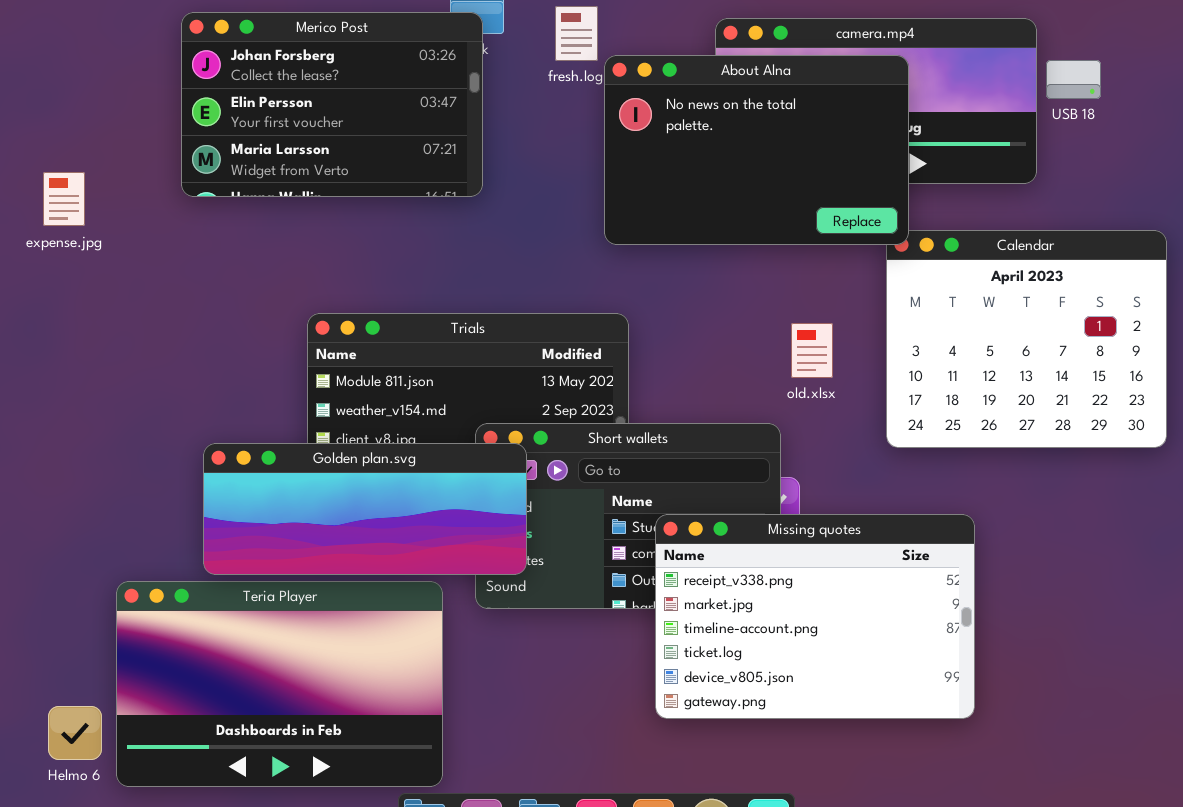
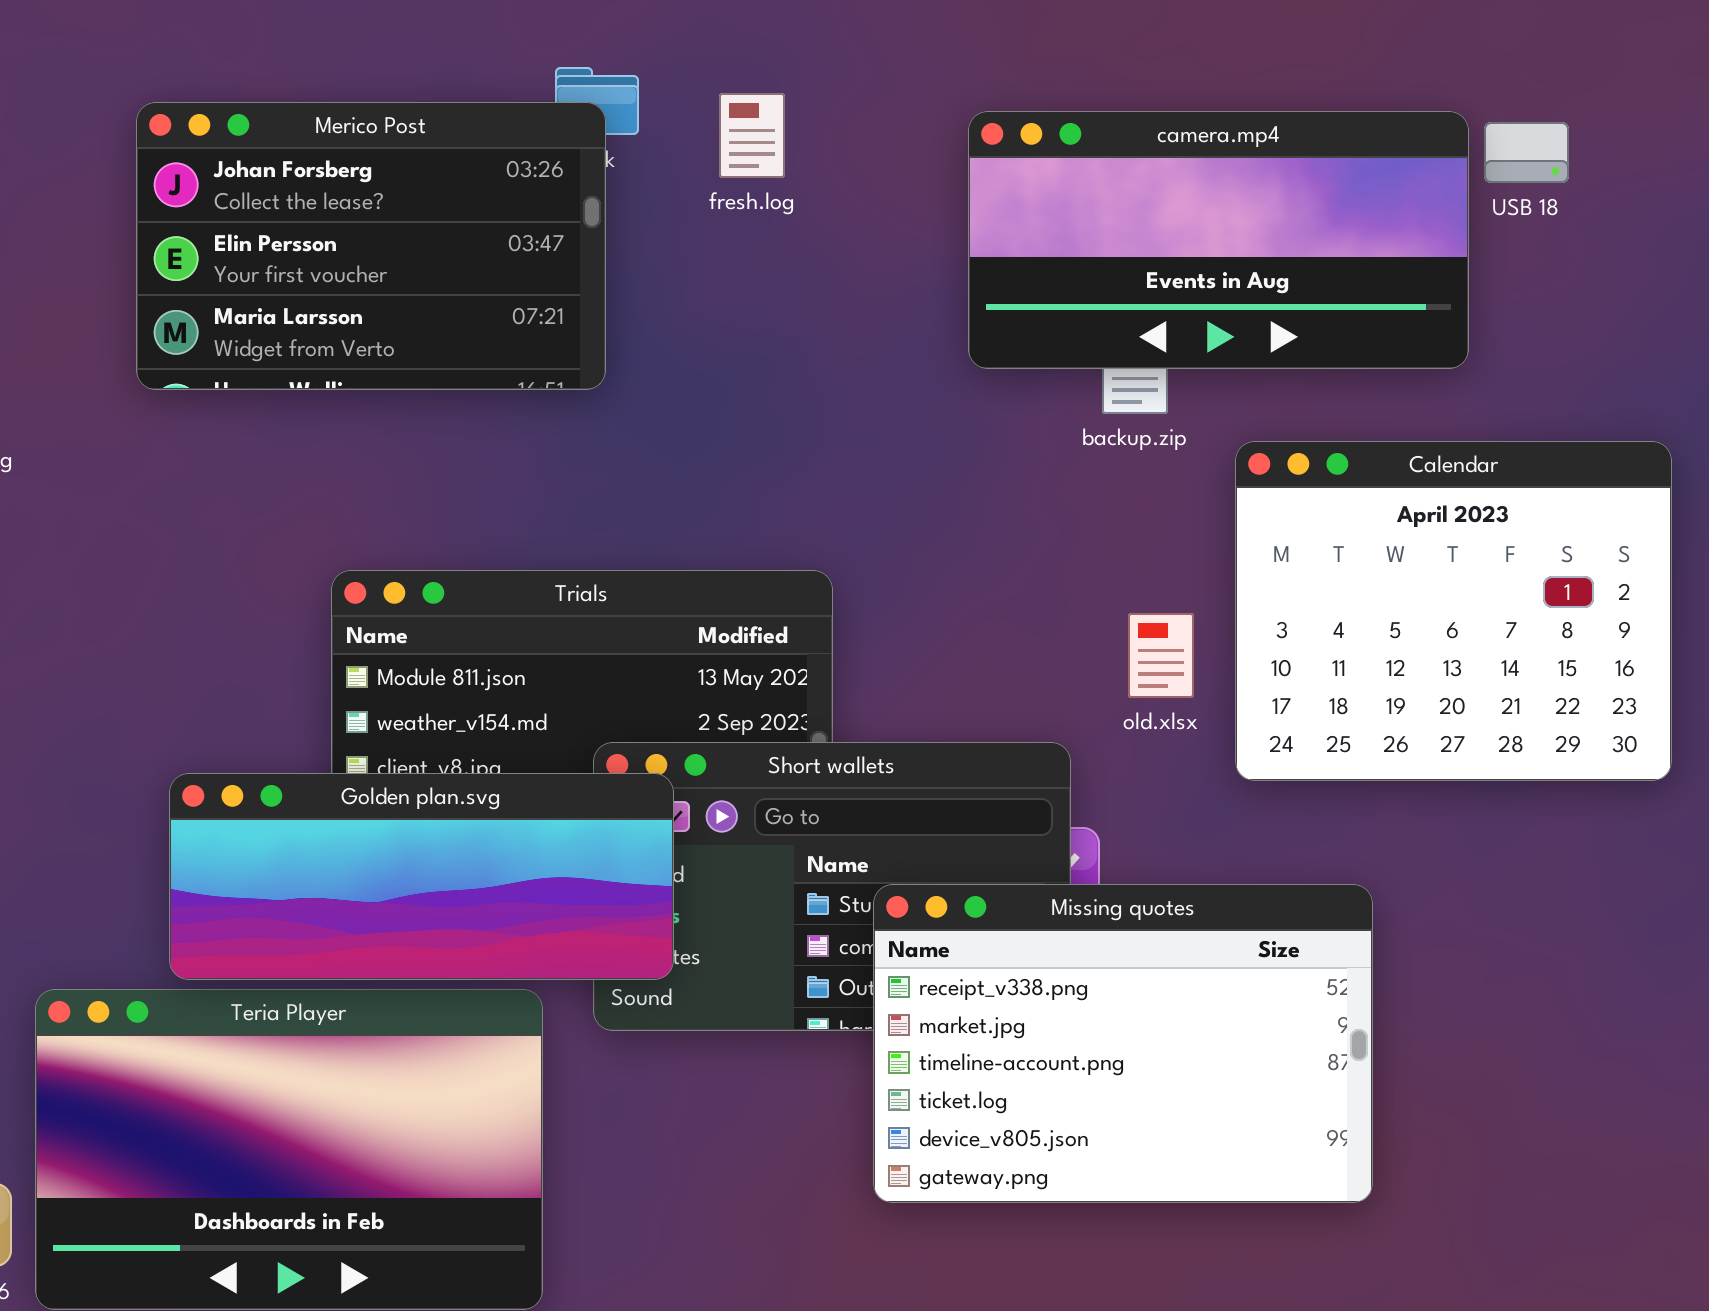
About Alna: [604,55,909,245] -> none, closed
USB 18: [1046,60,1101,99] -> [1484,122,1569,183], moved
old.xlsx: [791,323,833,378] -> [1128,613,1194,698], moved

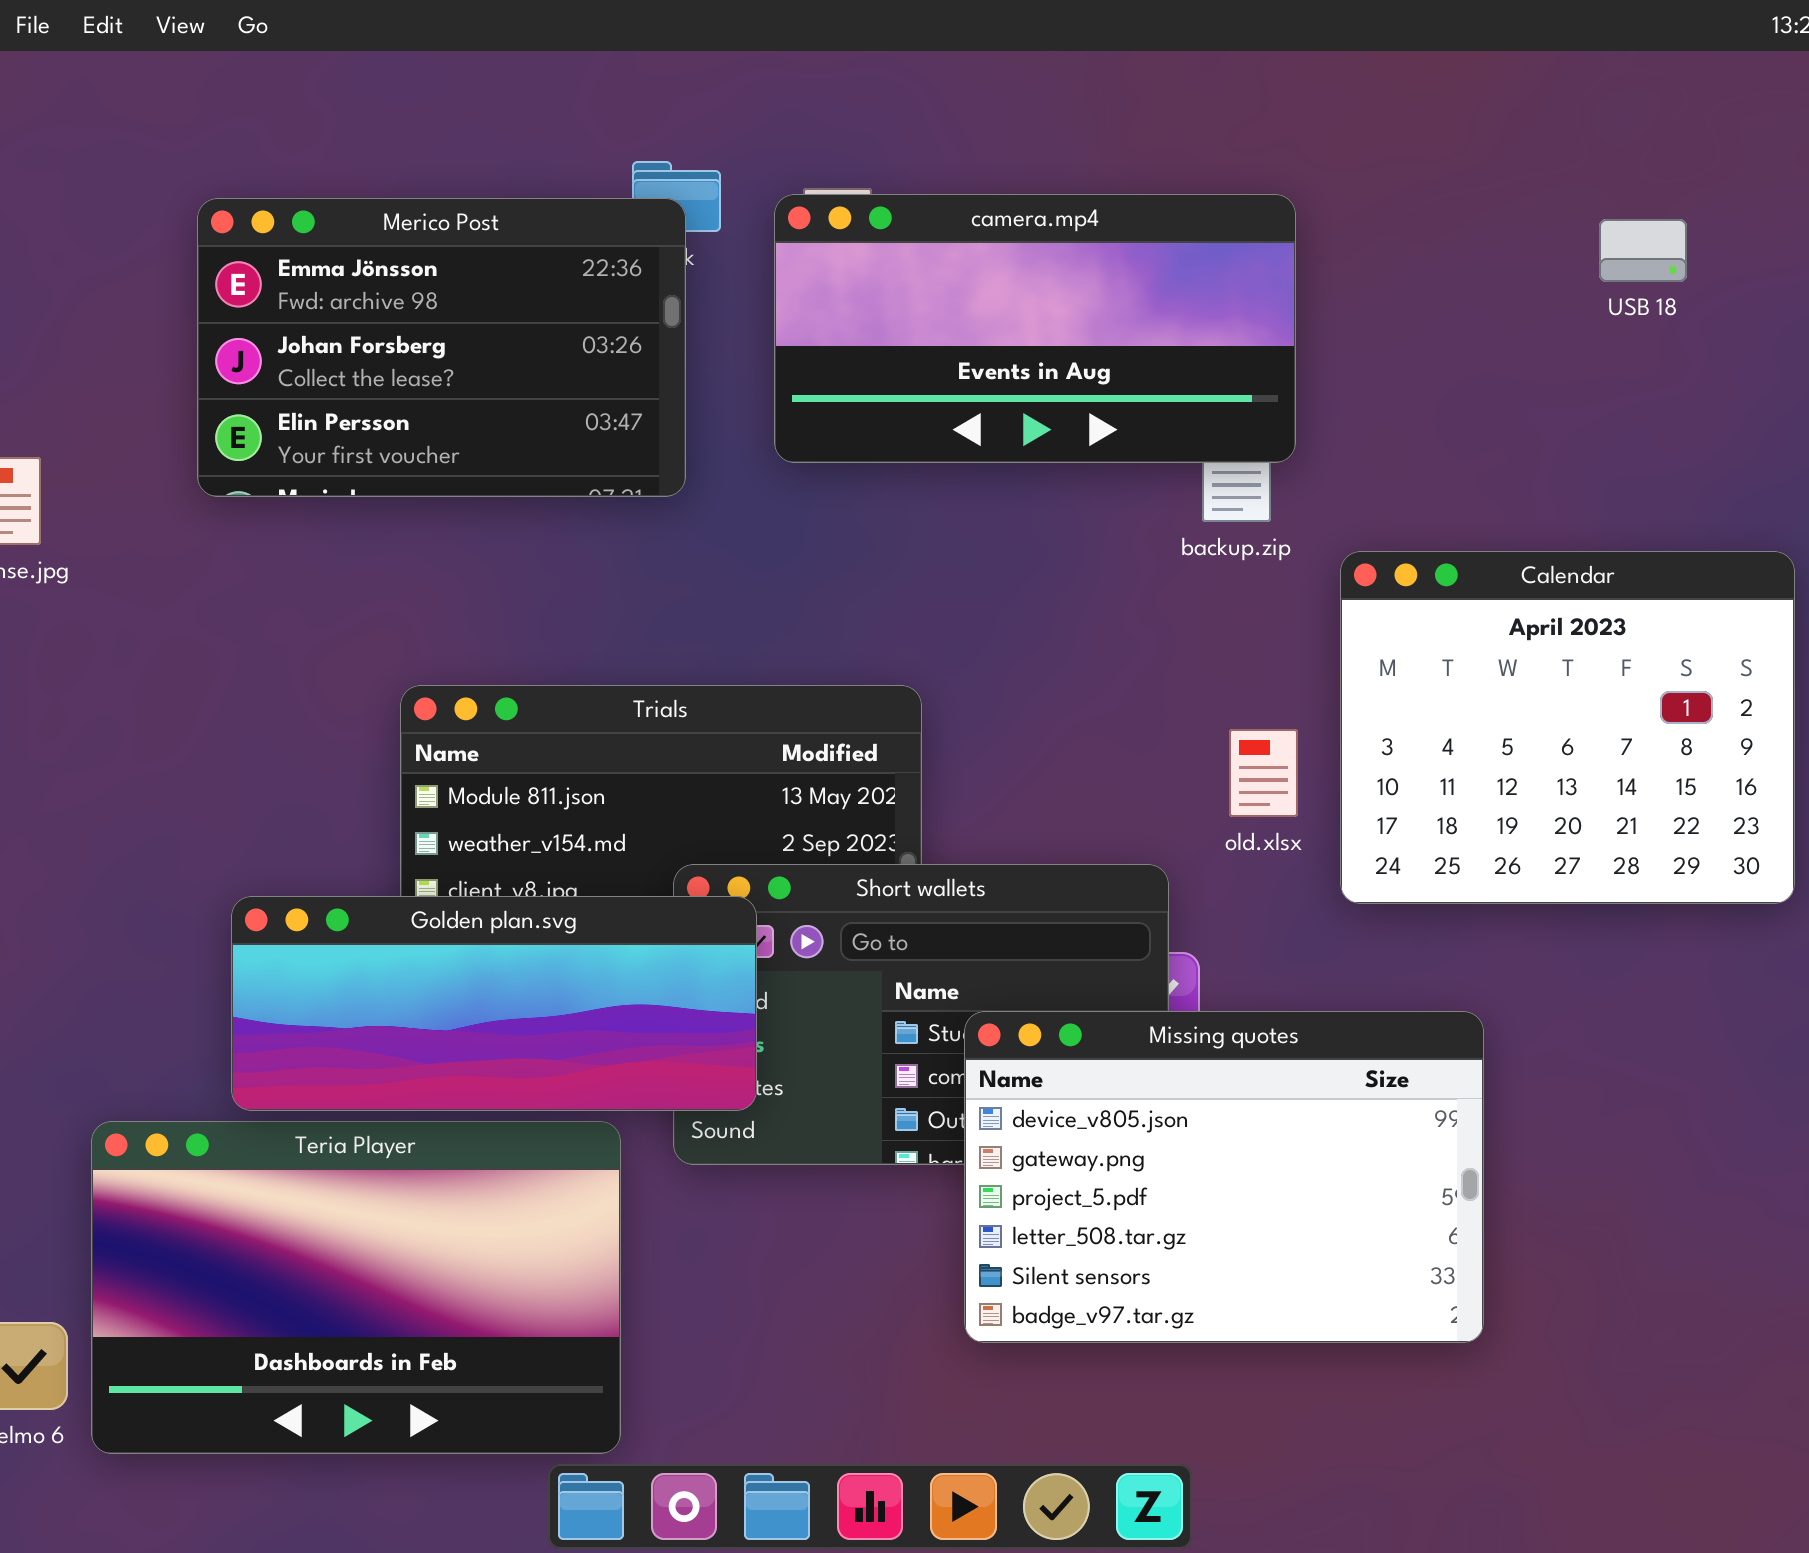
Merico Post: [136,102,606,390] -> [197,198,686,497], scrolled up 1 row
camera.mp4: [968,111,1469,369] -> [774,194,1296,463], moved
Missing quotes: [873,884,1373,1203] -> [964,1011,1484,1343], scrolled down 4 rows

